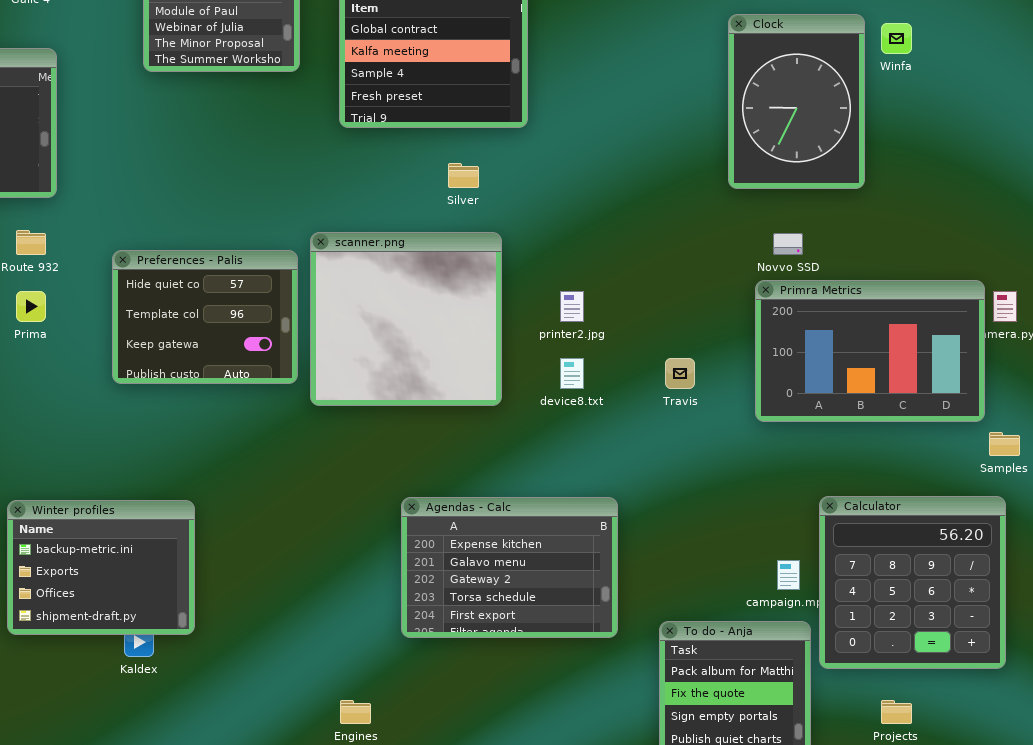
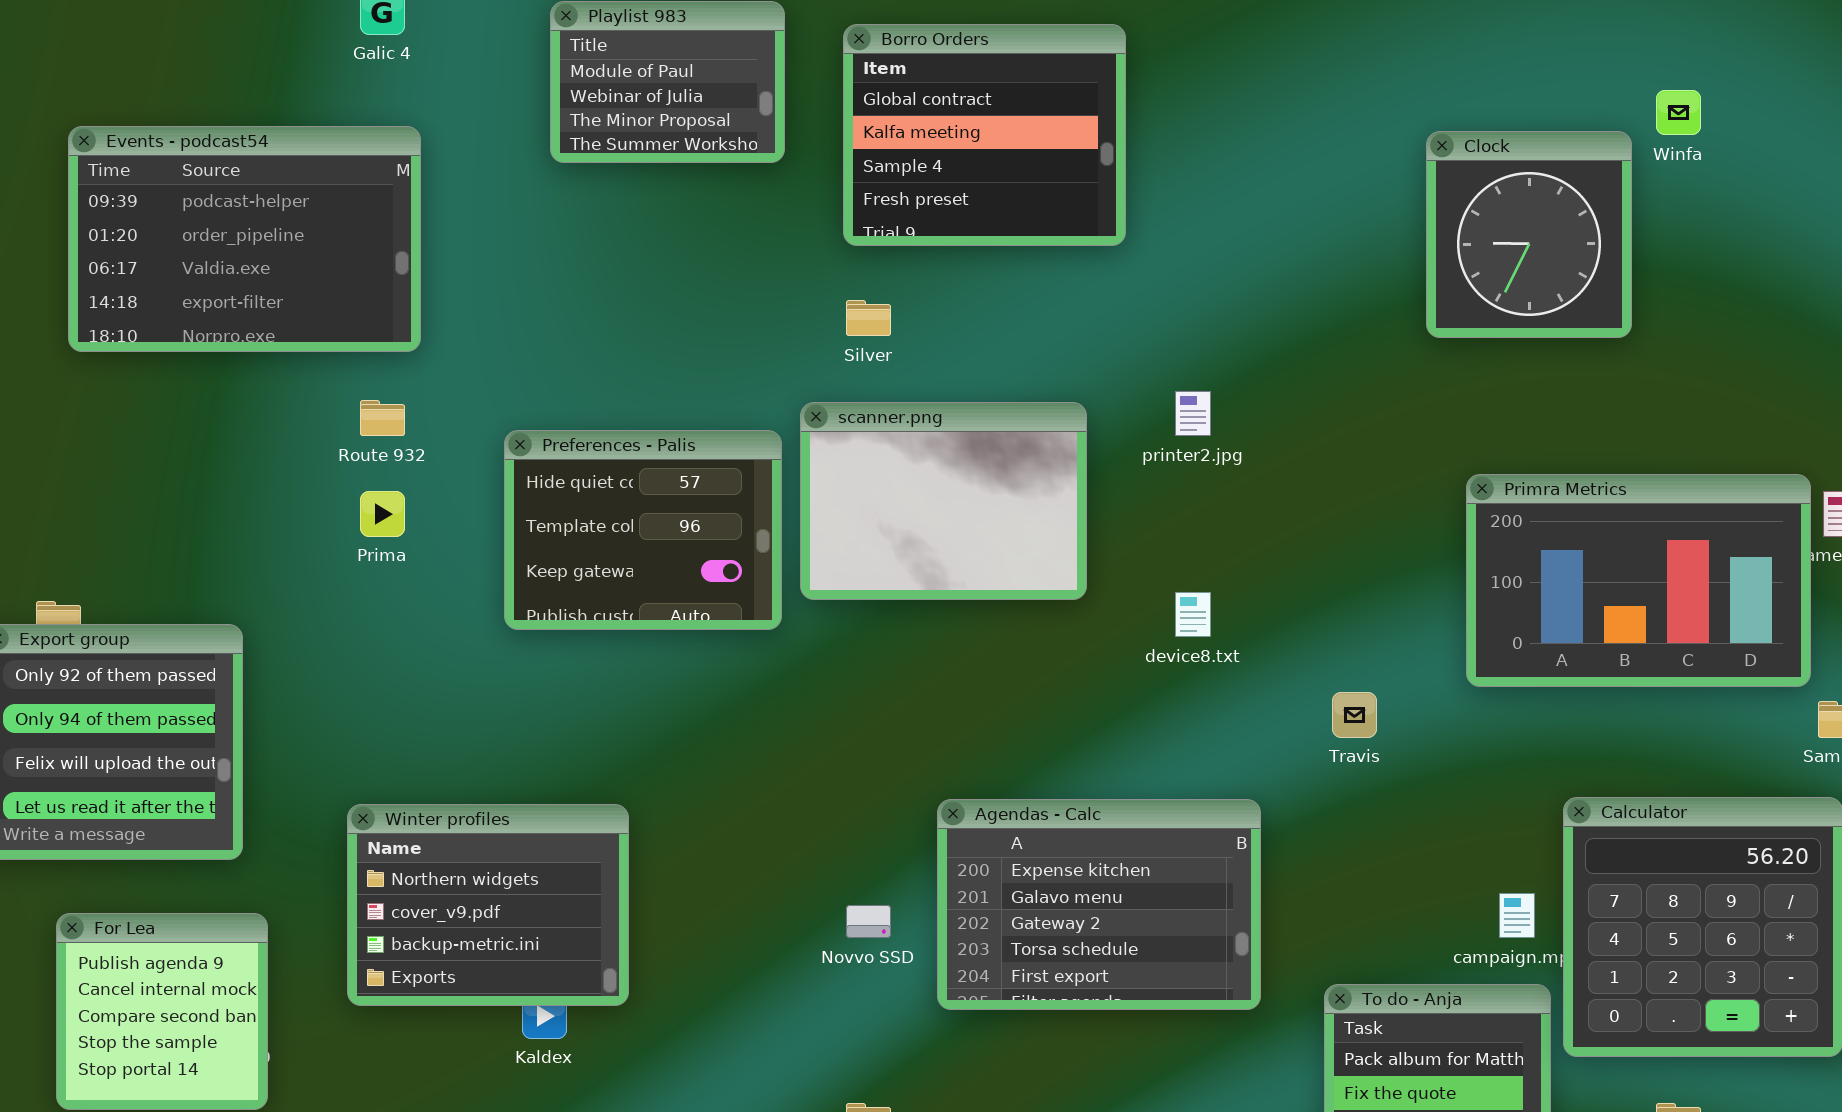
Clock: [728,14,865,189] -> [1426,131,1632,338], resized
Silver: [448,163,479,188] -> [846,300,891,336], moved
scanner.png: [310,232,502,406] -> [800,402,1087,600], resized
Novvo SSD: [773,233,803,255] -> [846,905,891,938], moved
printer2.jpg: [560,291,584,322] -> [1175,391,1211,436], moved
Travis: [665,358,695,389] -> [1332,692,1377,738], moved
Winter profiles: [7,500,195,635] -> [347,804,629,1006], scrolled up 2 rows

